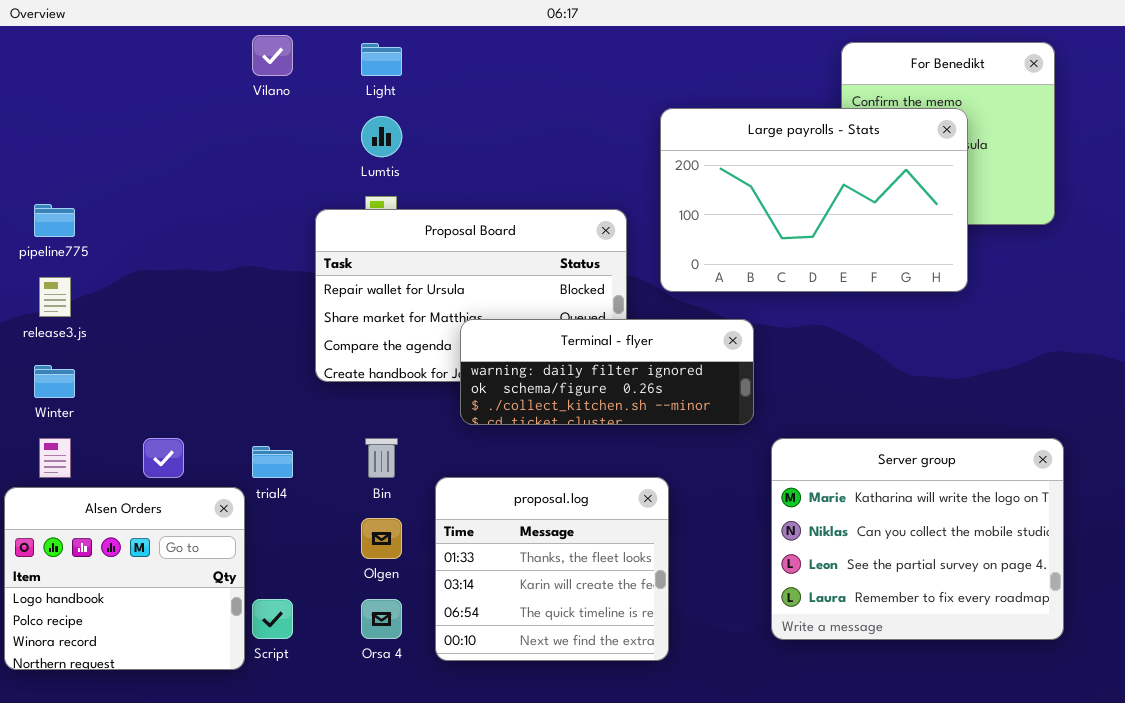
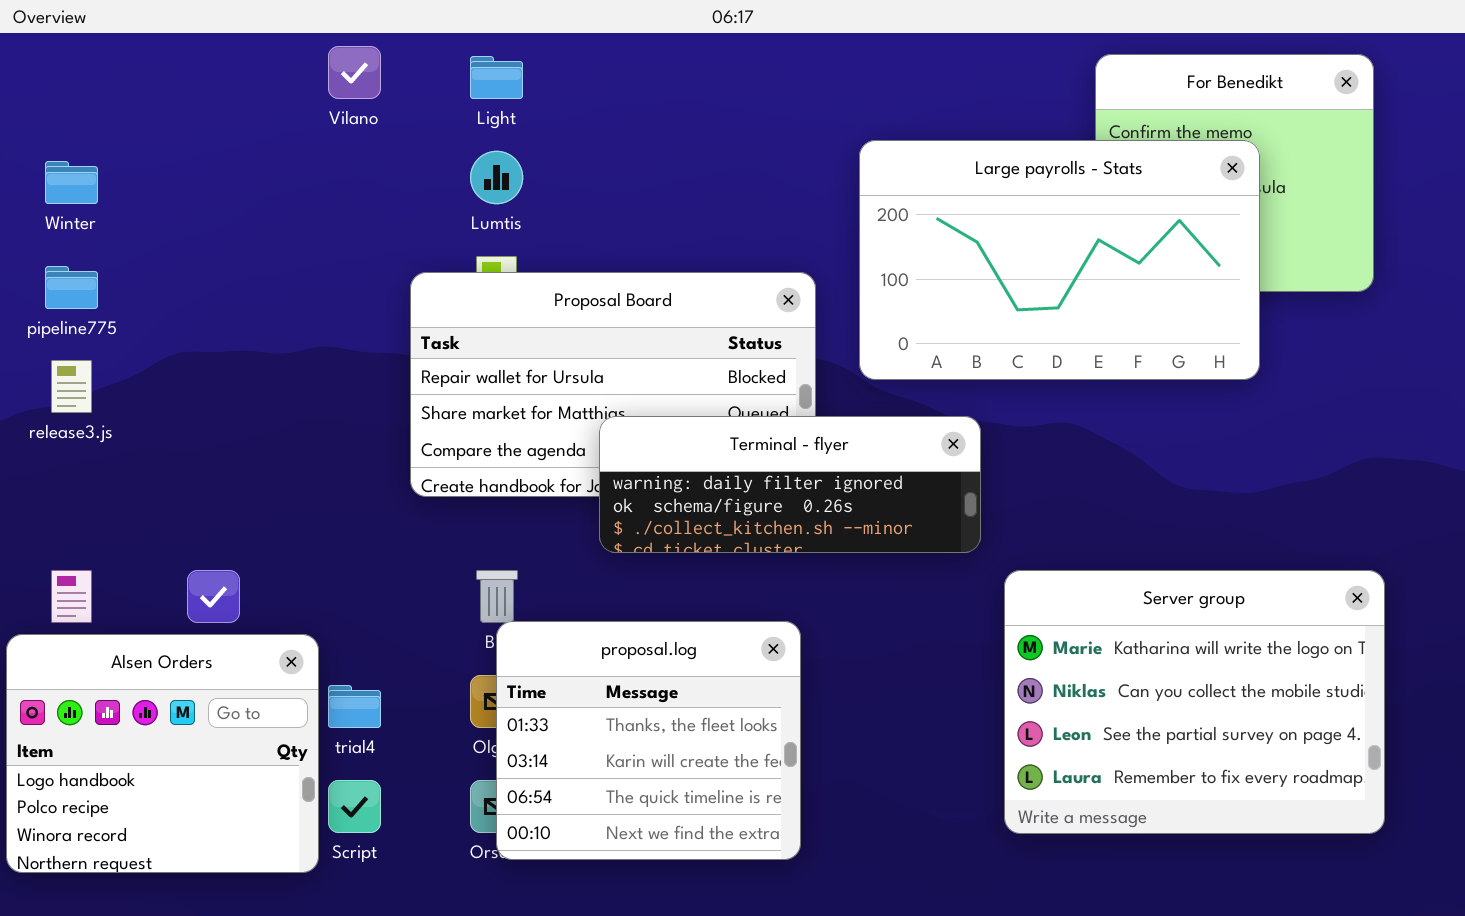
Winter: [34,365,75,398] -> [45,161,98,204], moved
trial4: [252,446,293,478] -> [328,685,381,728], moved
proposal.log: [435,477,669,661] -> [496,621,801,860], moved

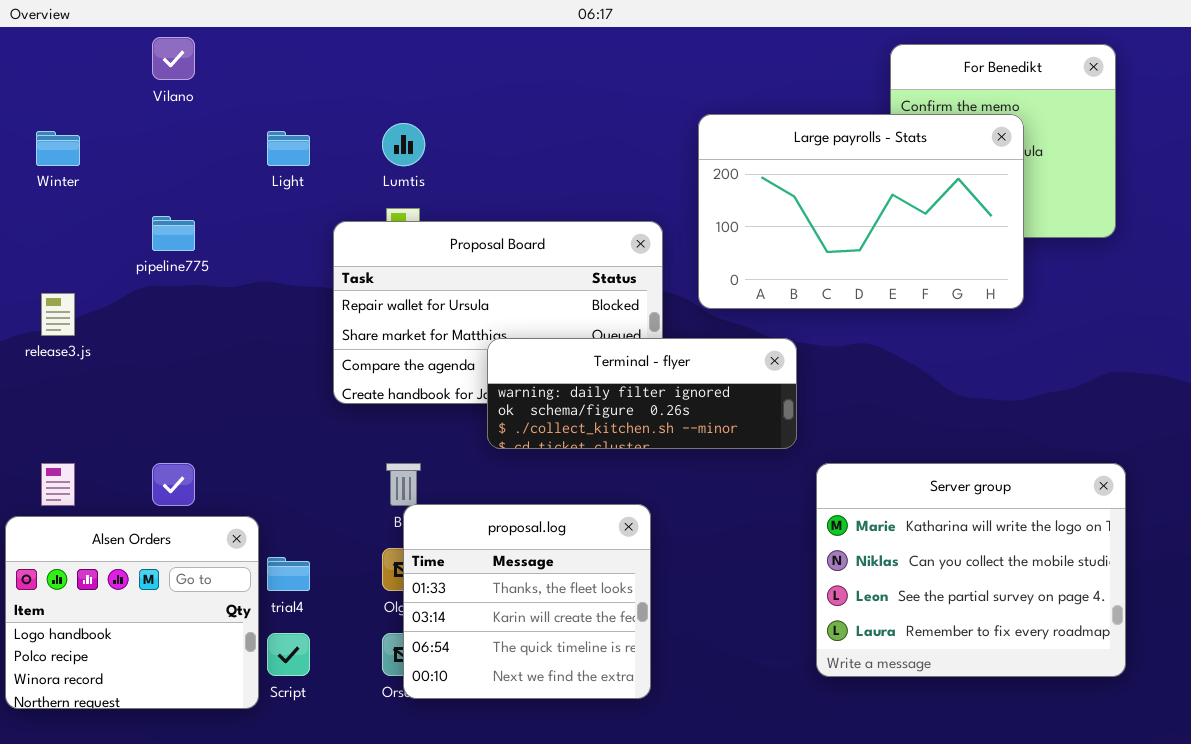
Vilano: [328,46,381,99] -> [152,37,195,80], moved
Light: [470,56,523,99] -> [267,131,310,166], moved
pipeline775: [45,266,98,309] -> [152,216,195,251], moved

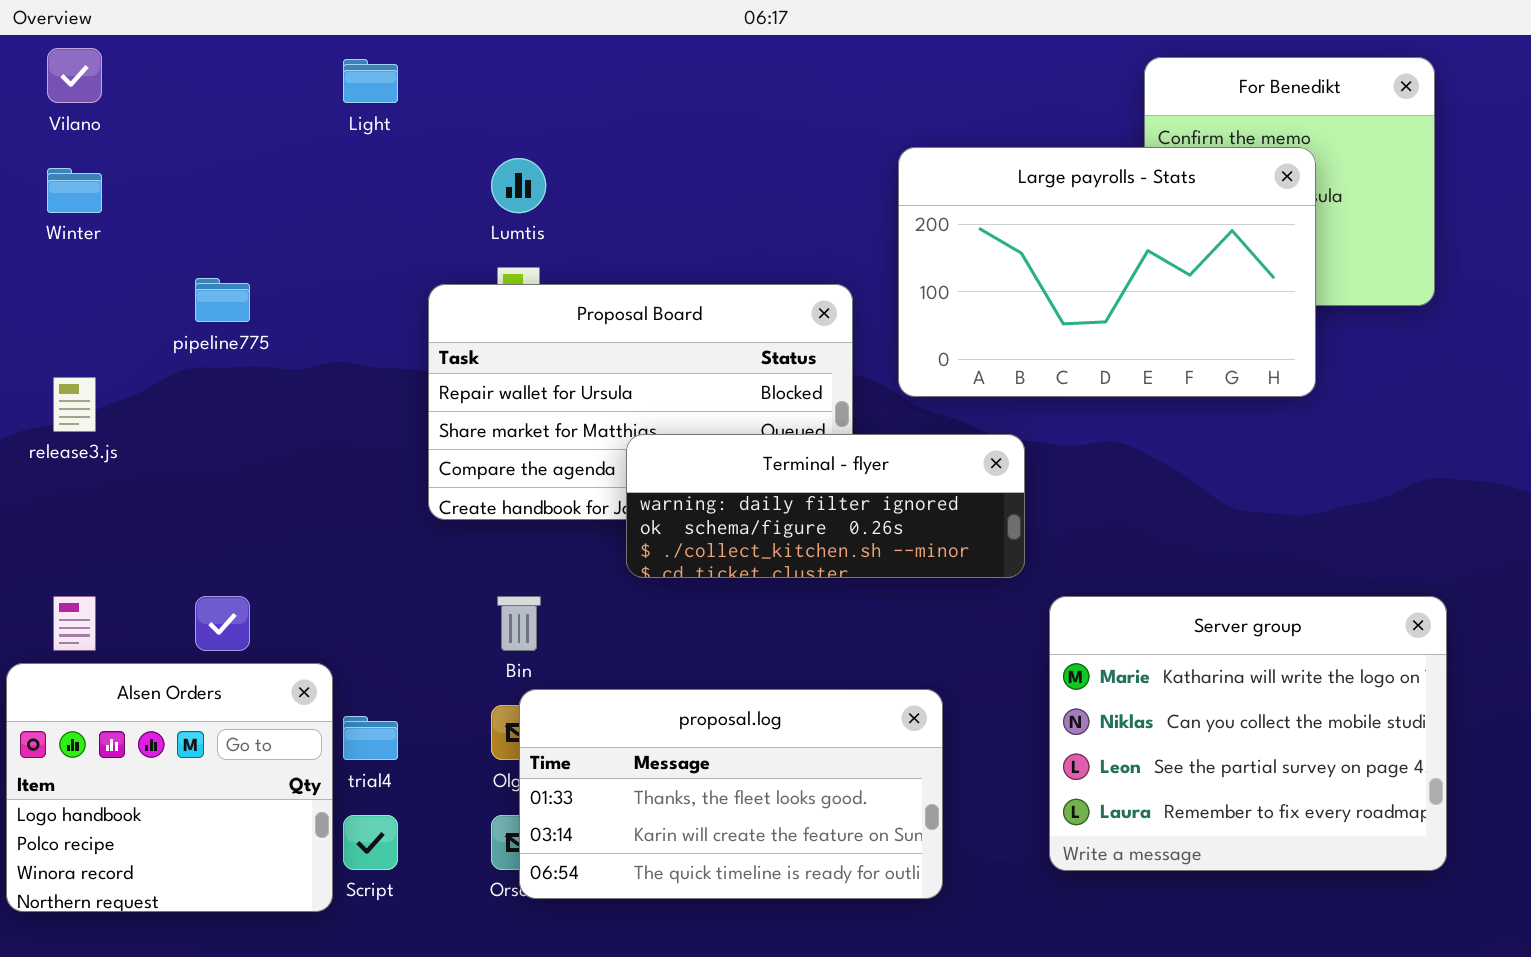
Vilano: [152,37,195,80] -> [47,48,102,103], moved
Light: [267,131,310,166] -> [343,59,398,103], moved
proposal.log: [403,504,651,699] -> [519,689,943,899], resized

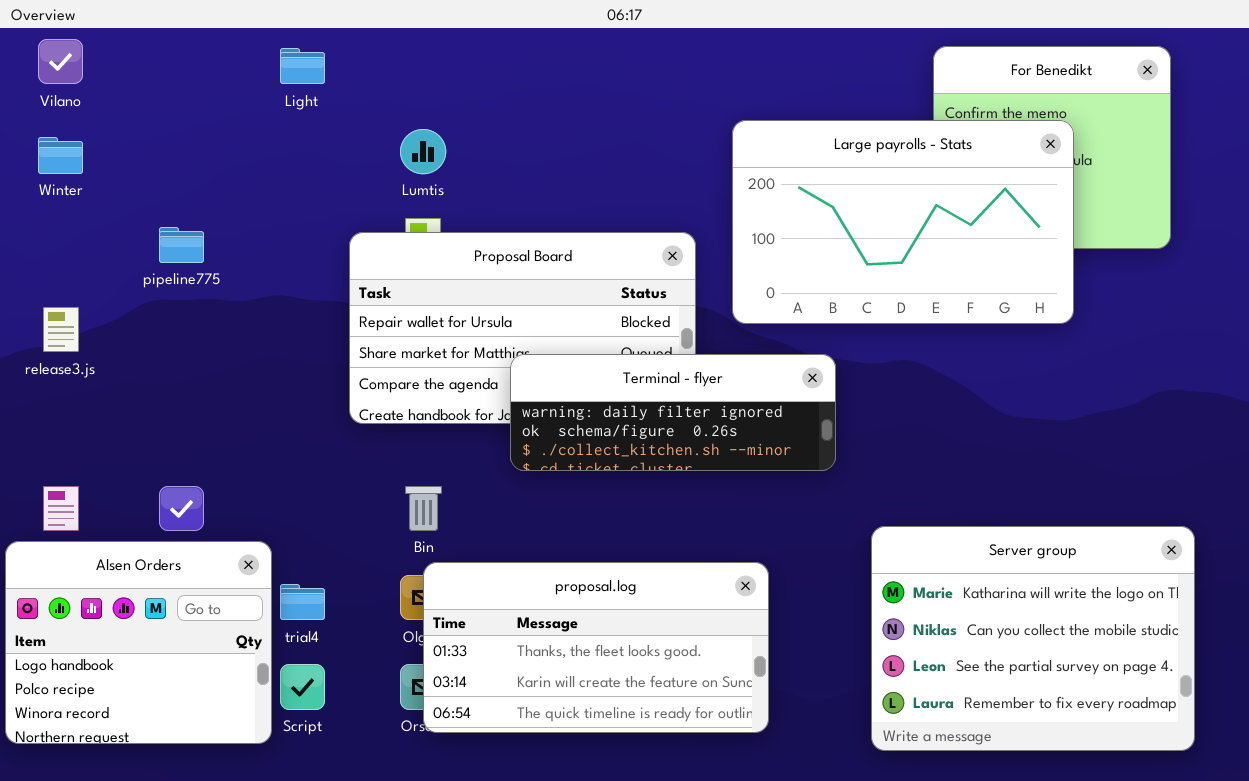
Server group: [1049,596,1447,871] -> [871,526,1195,751], moved

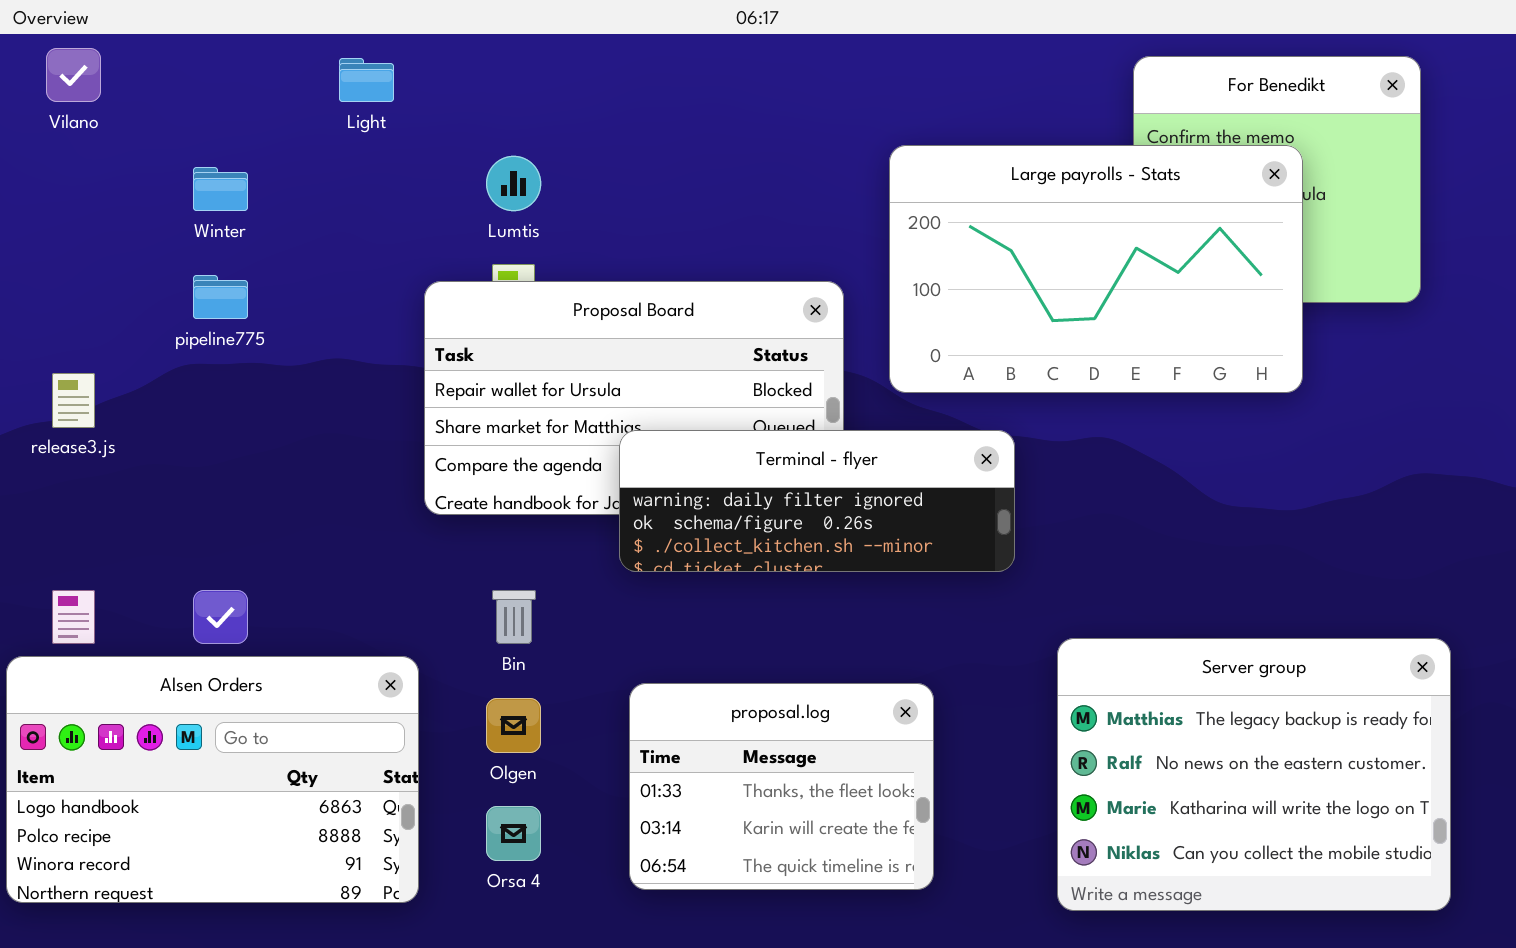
Winter: [38,137,83,174] -> [193,167,248,211], moved
Server group: [871,526,1195,751] -> [1057,638,1451,911], scrolled up 2 rows
Alsen Orders: [5,541,272,744] -> [6,656,419,903], resized
proposal.log: [423,562,769,733] -> [629,683,934,890], resized

